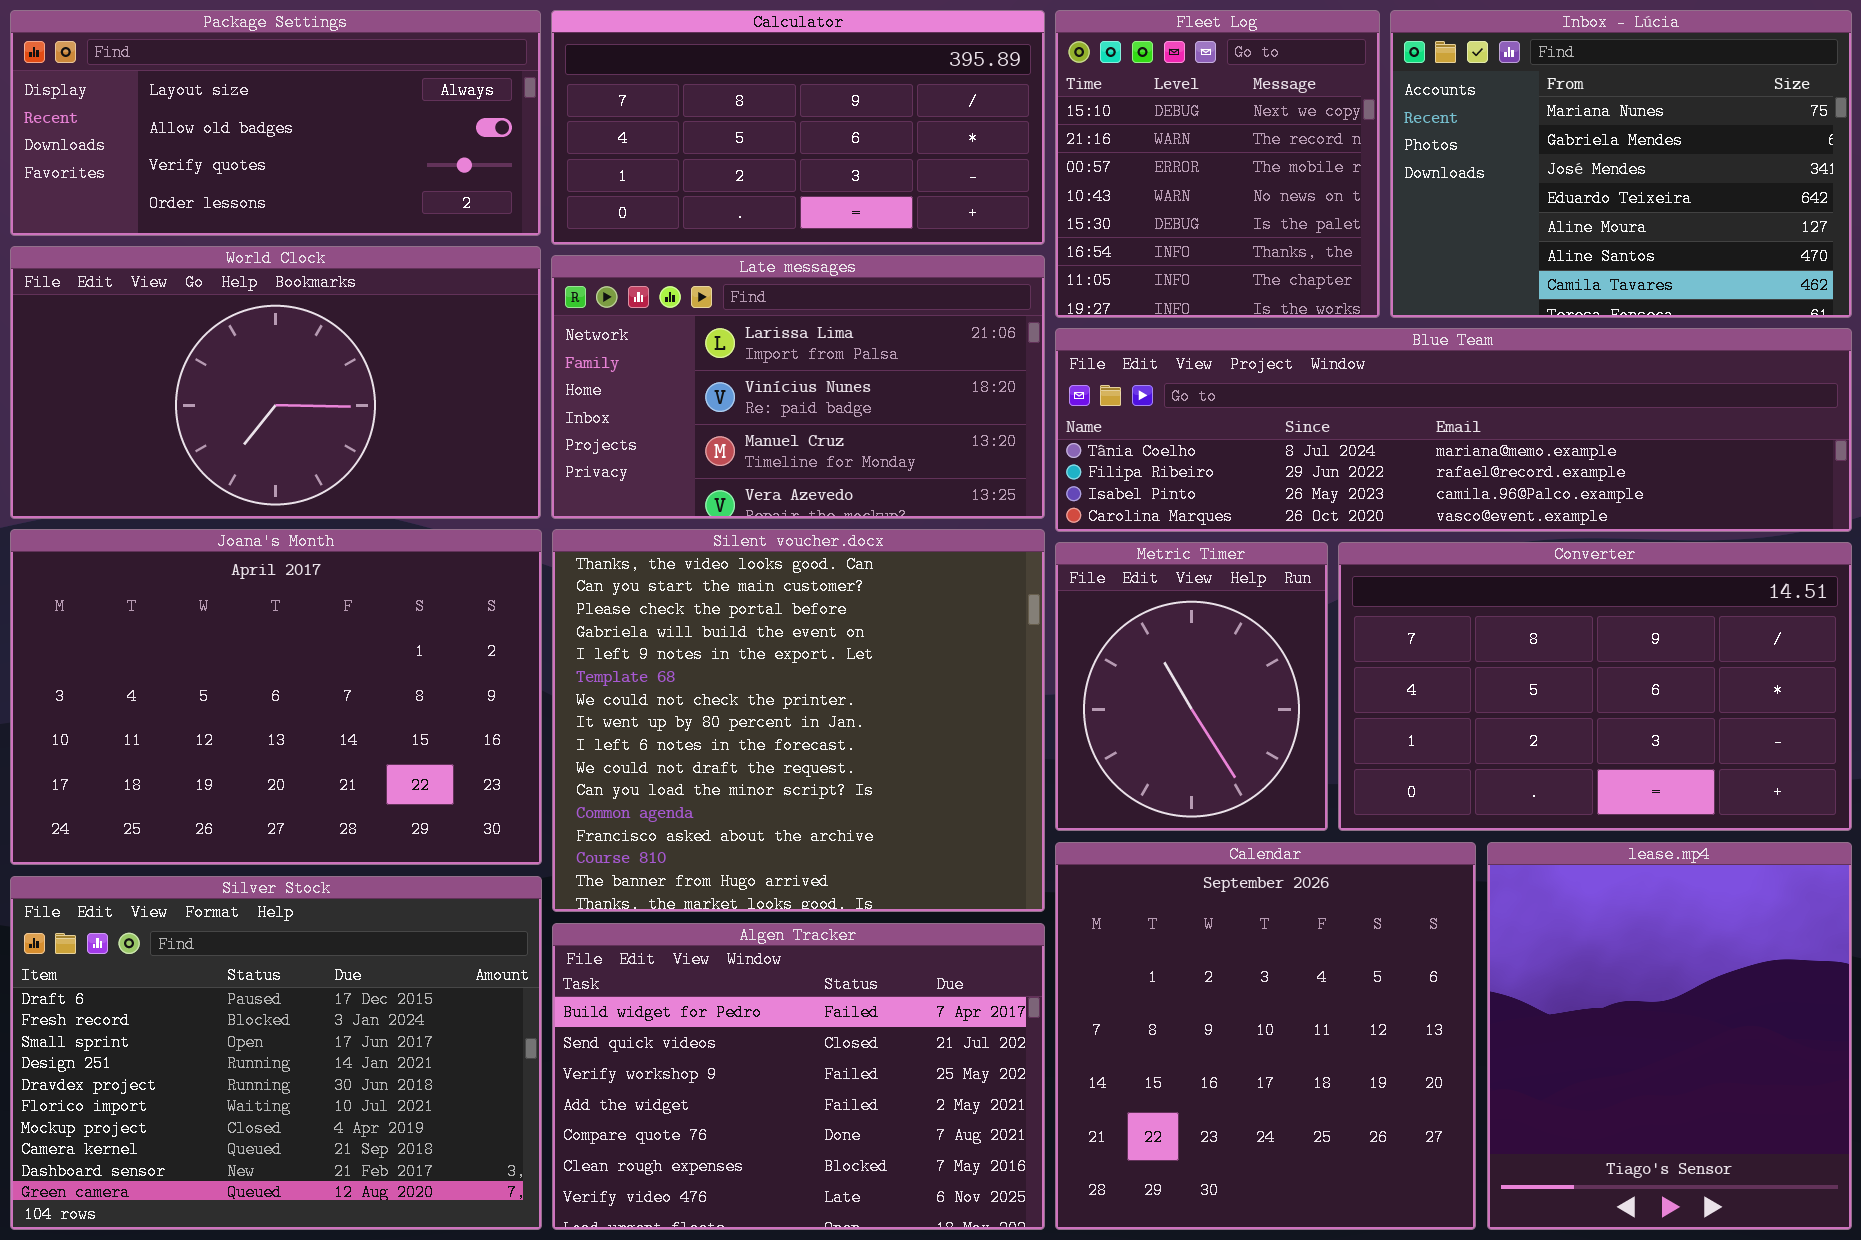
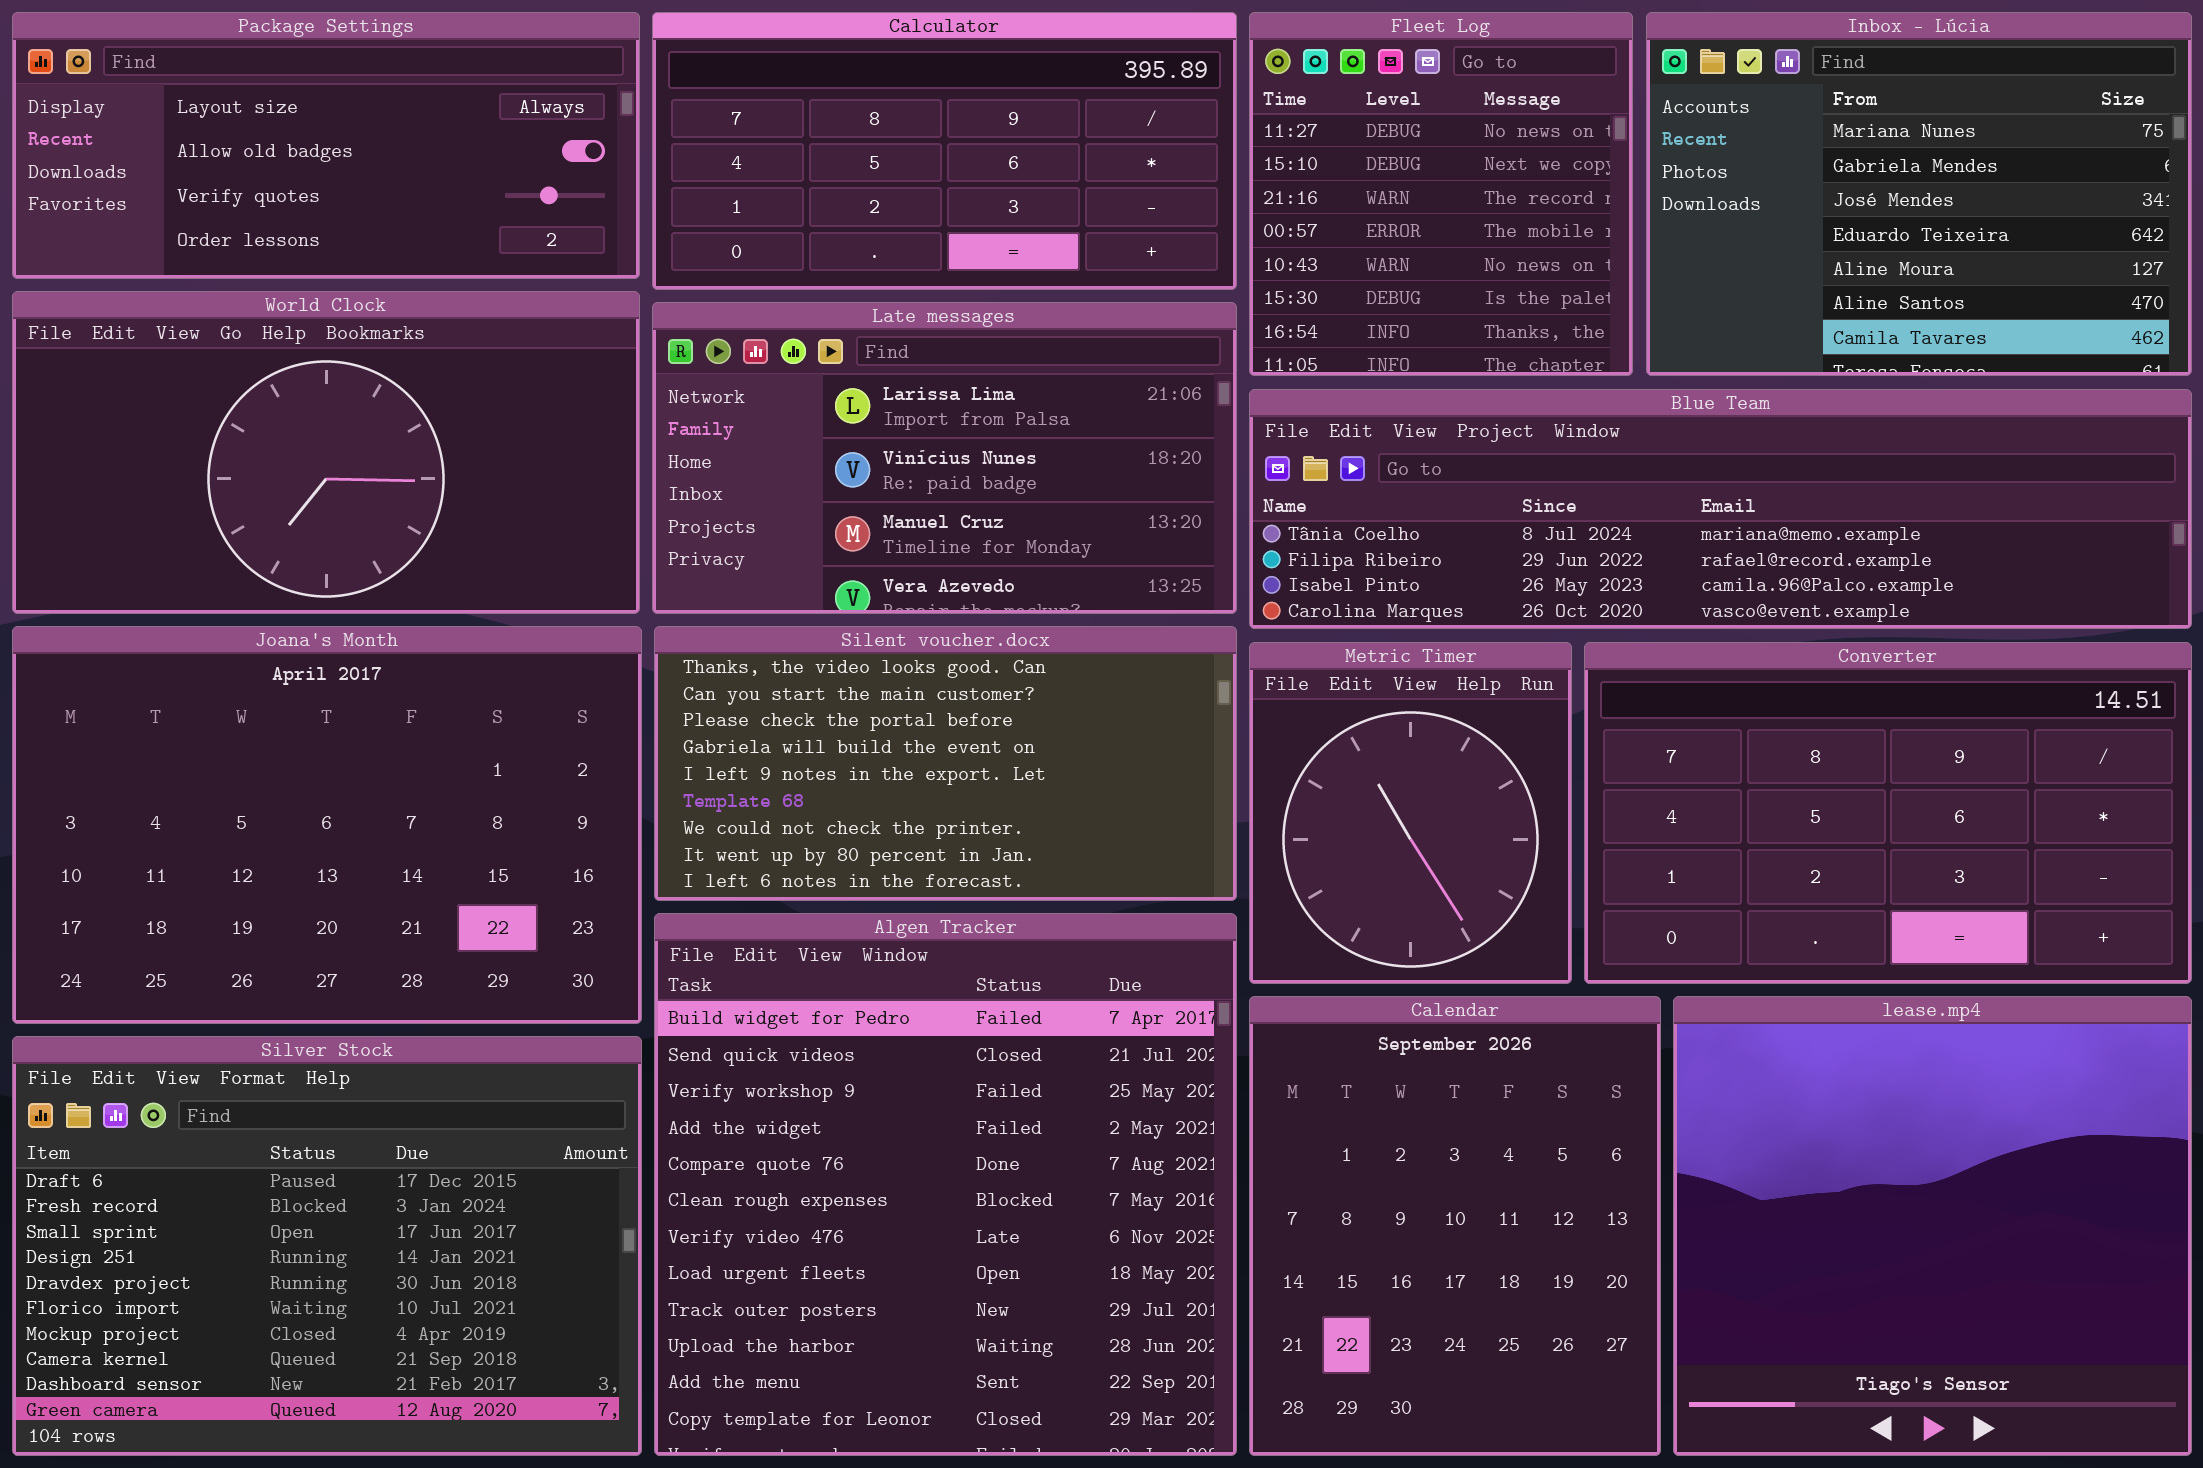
Fleet Log: [1055,10,1380,318] -> [1249,12,1633,376], scrolled up 1 row
Silent voucher.docx: [552,529,1045,912] -> [654,626,1237,901], resized
Calendar: [1055,842,1476,1230] -> [1249,996,1661,1456], resized
lease.mp4: [1487,842,1852,1230] -> [1673,996,2192,1456], resized
Algen Tracker: [552,923,1045,1230] -> [654,913,1237,1456], resized

